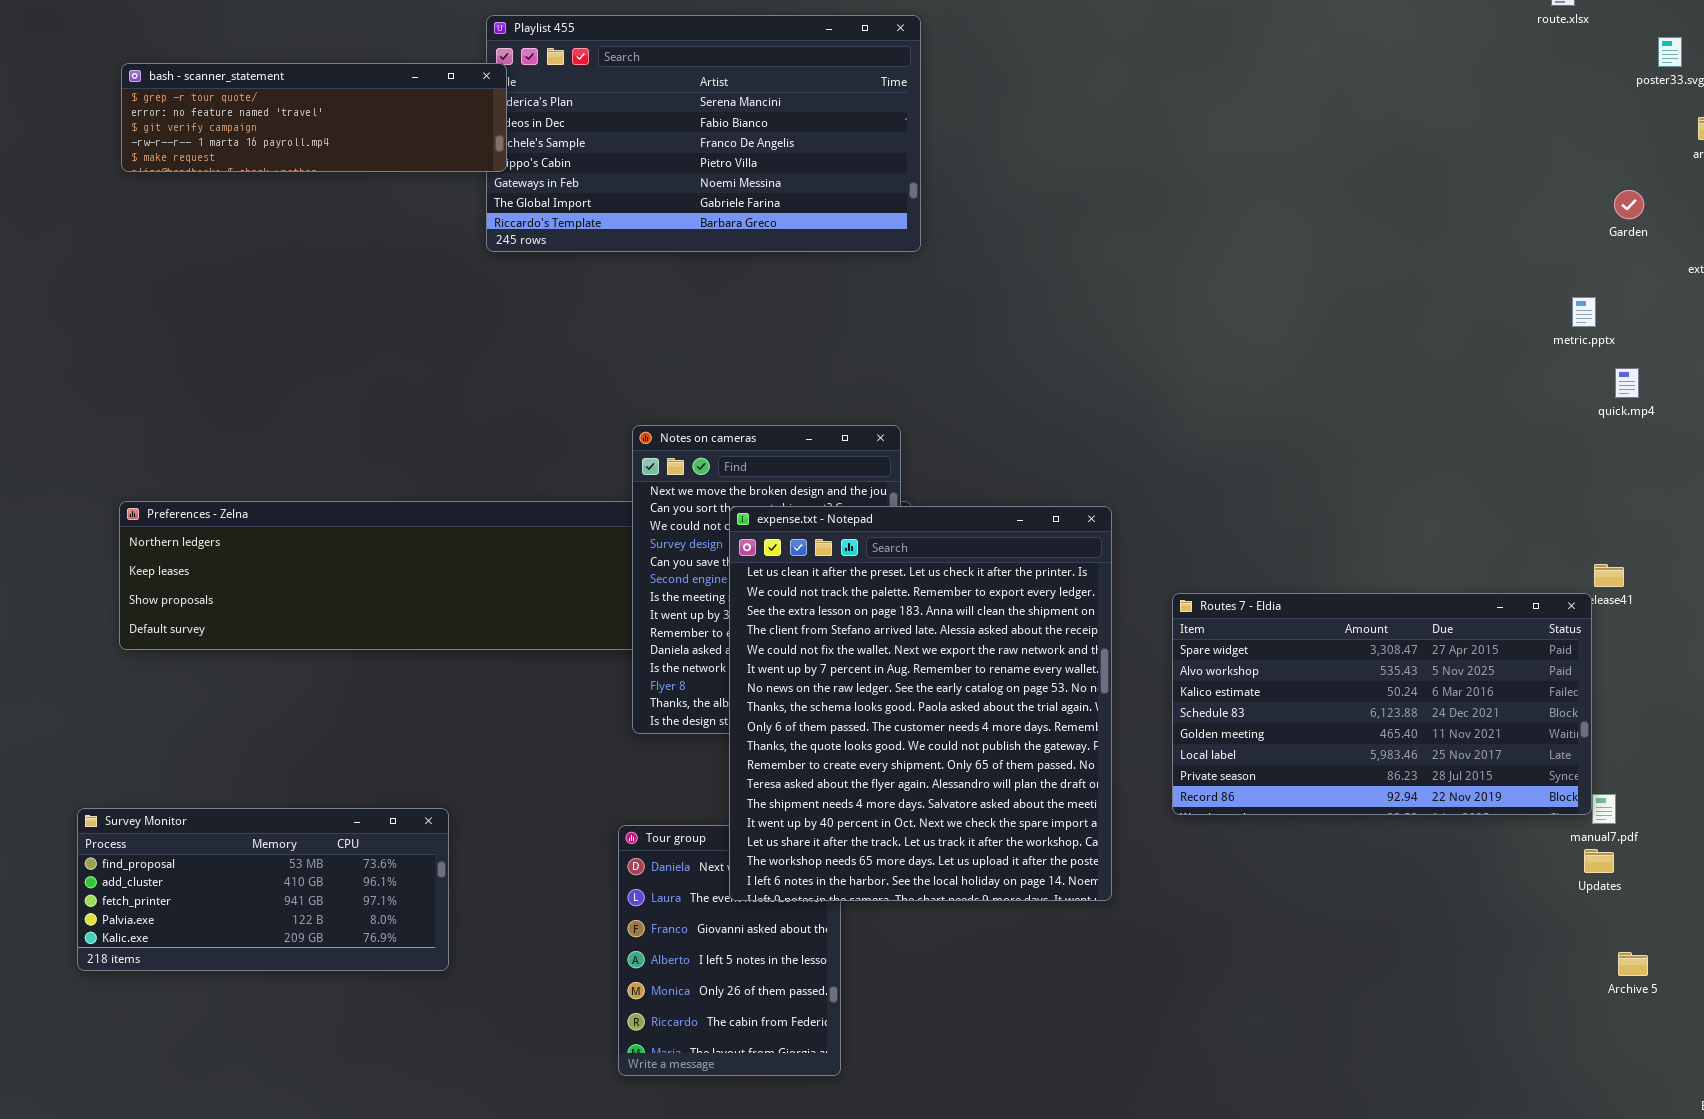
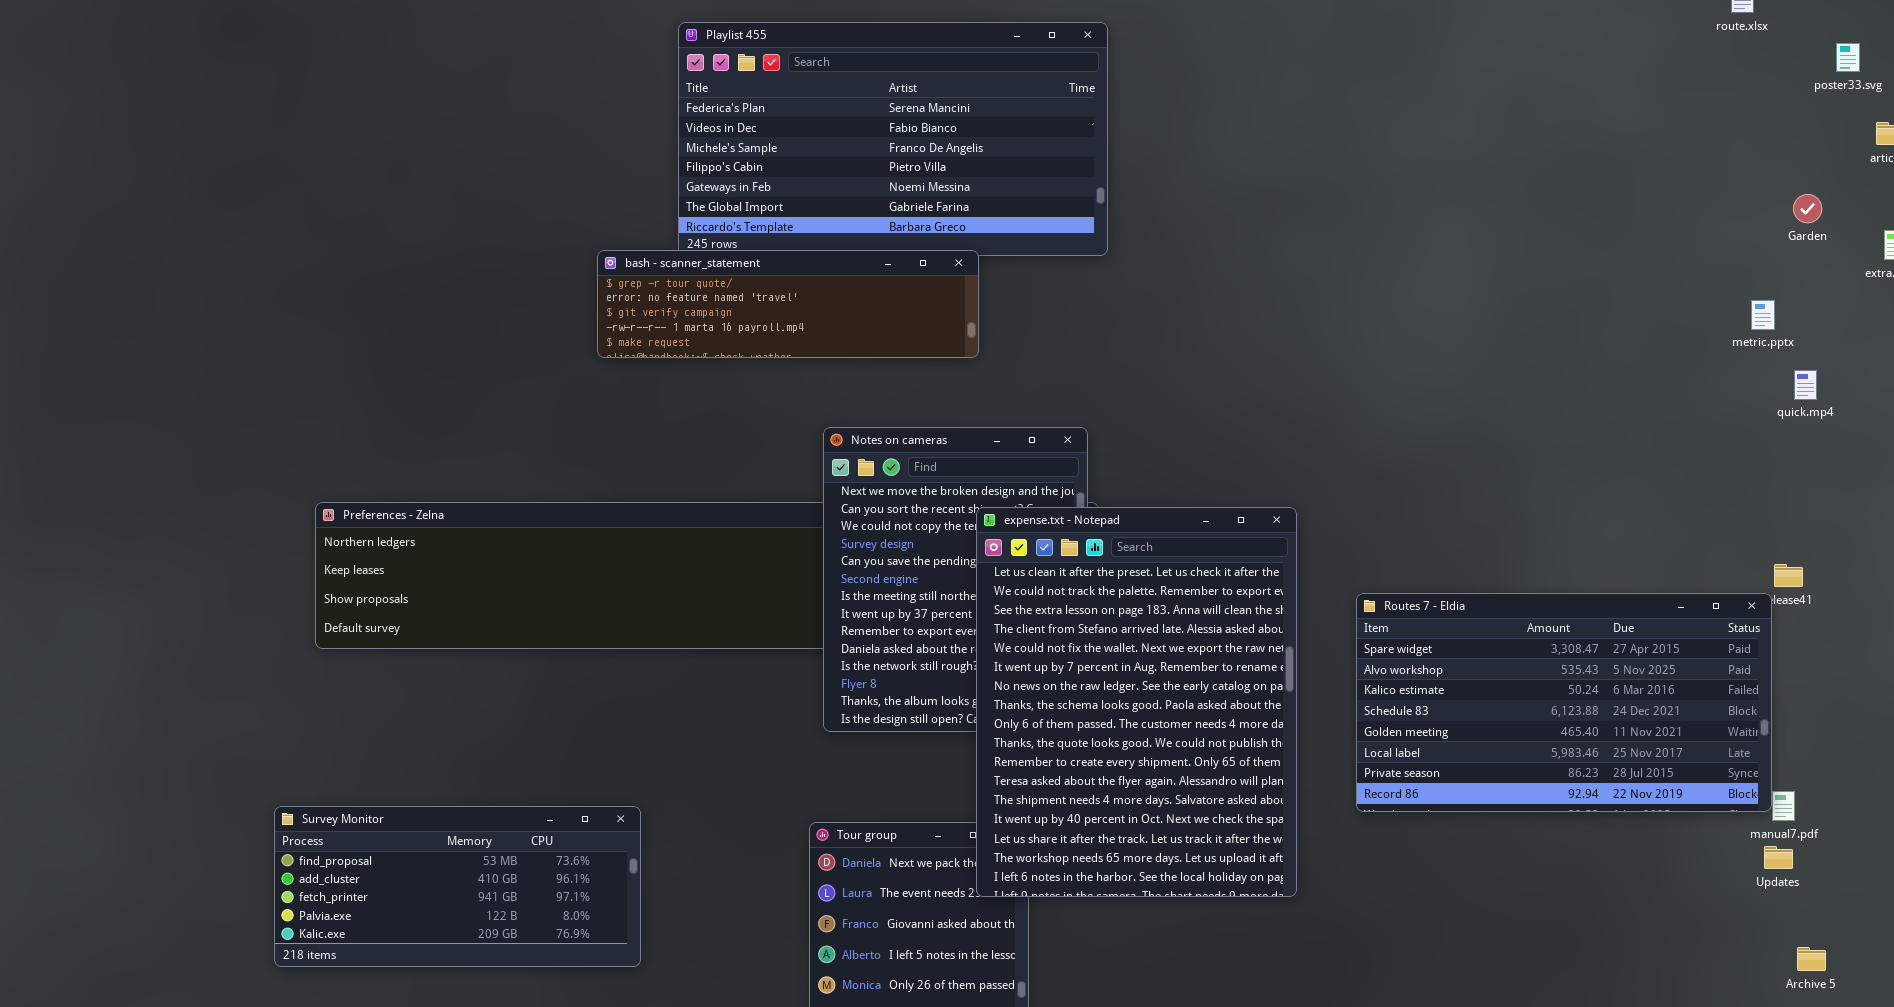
bash - scanner_statement: [121,63,507,172] -> [597,250,979,358], moved
expense.txt - Notepad: [729,506,1112,901] -> [976,507,1297,897], resized

